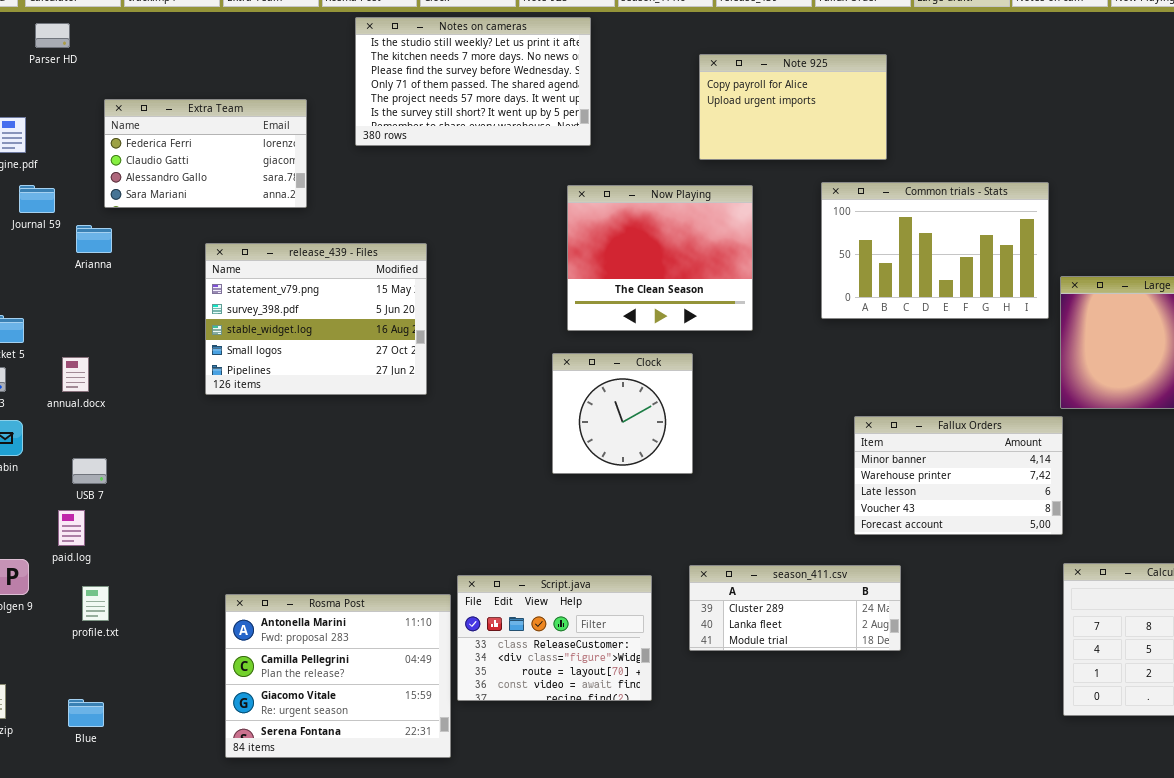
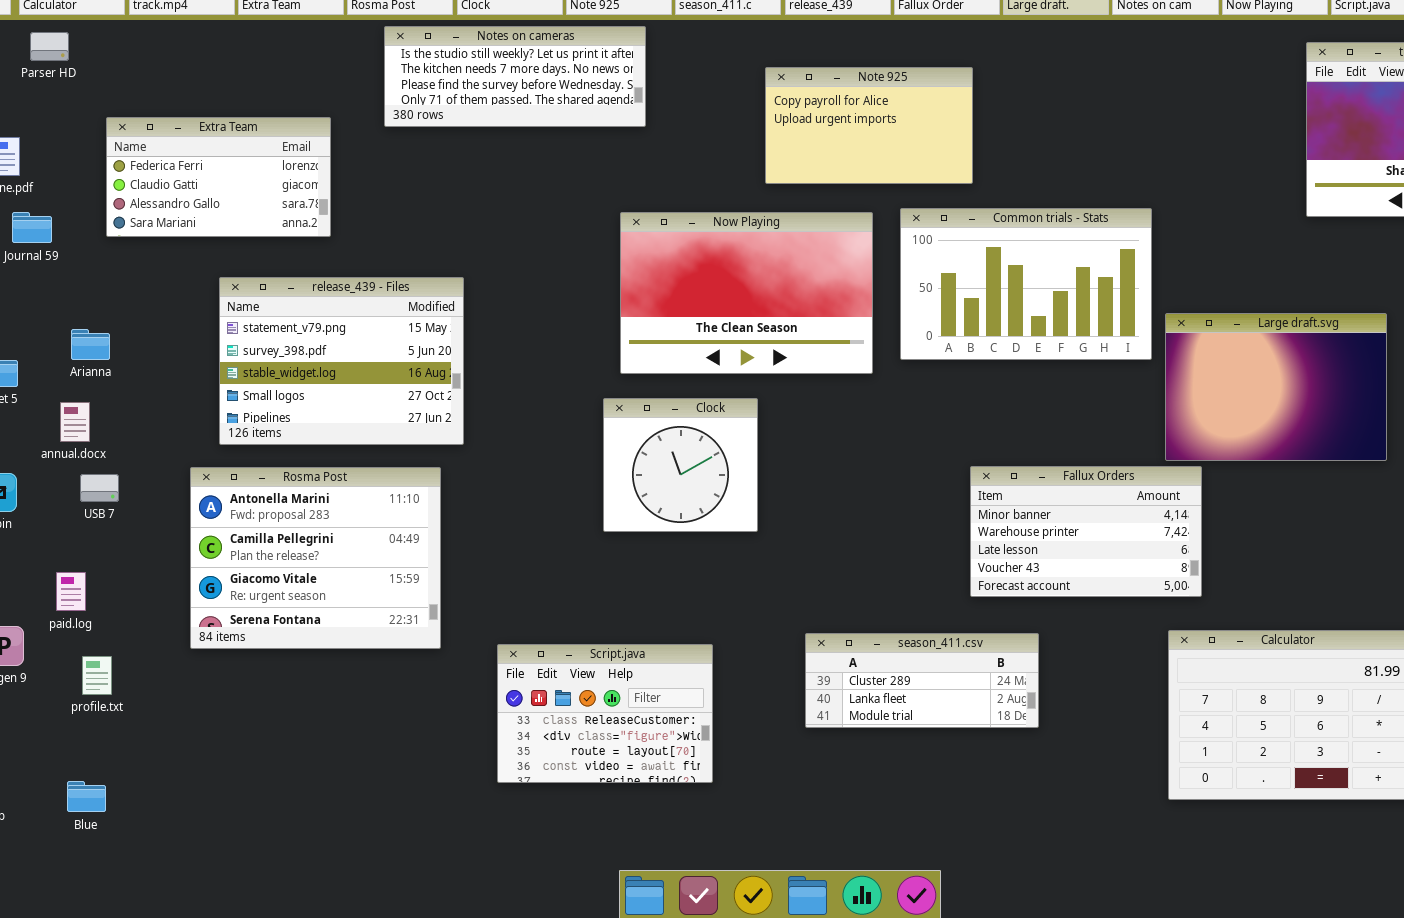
Notes on cameras: [355,17,591,146] -> [384,26,646,127], resized
Now Playing: [567,185,753,331] -> [620,212,873,374], resized
Arianna: [76,225,112,253] -> [71,329,110,360], moved
Fallux Orders: [854,416,1063,535] -> [970,466,1202,597], moved
USB 7: [72,458,107,484] -> [80,474,119,502], moved
season_411.csv: [689,565,901,651] -> [805,633,1039,728], moved
Rosma Post: [225,594,451,758] -> [190,467,441,649], moved

